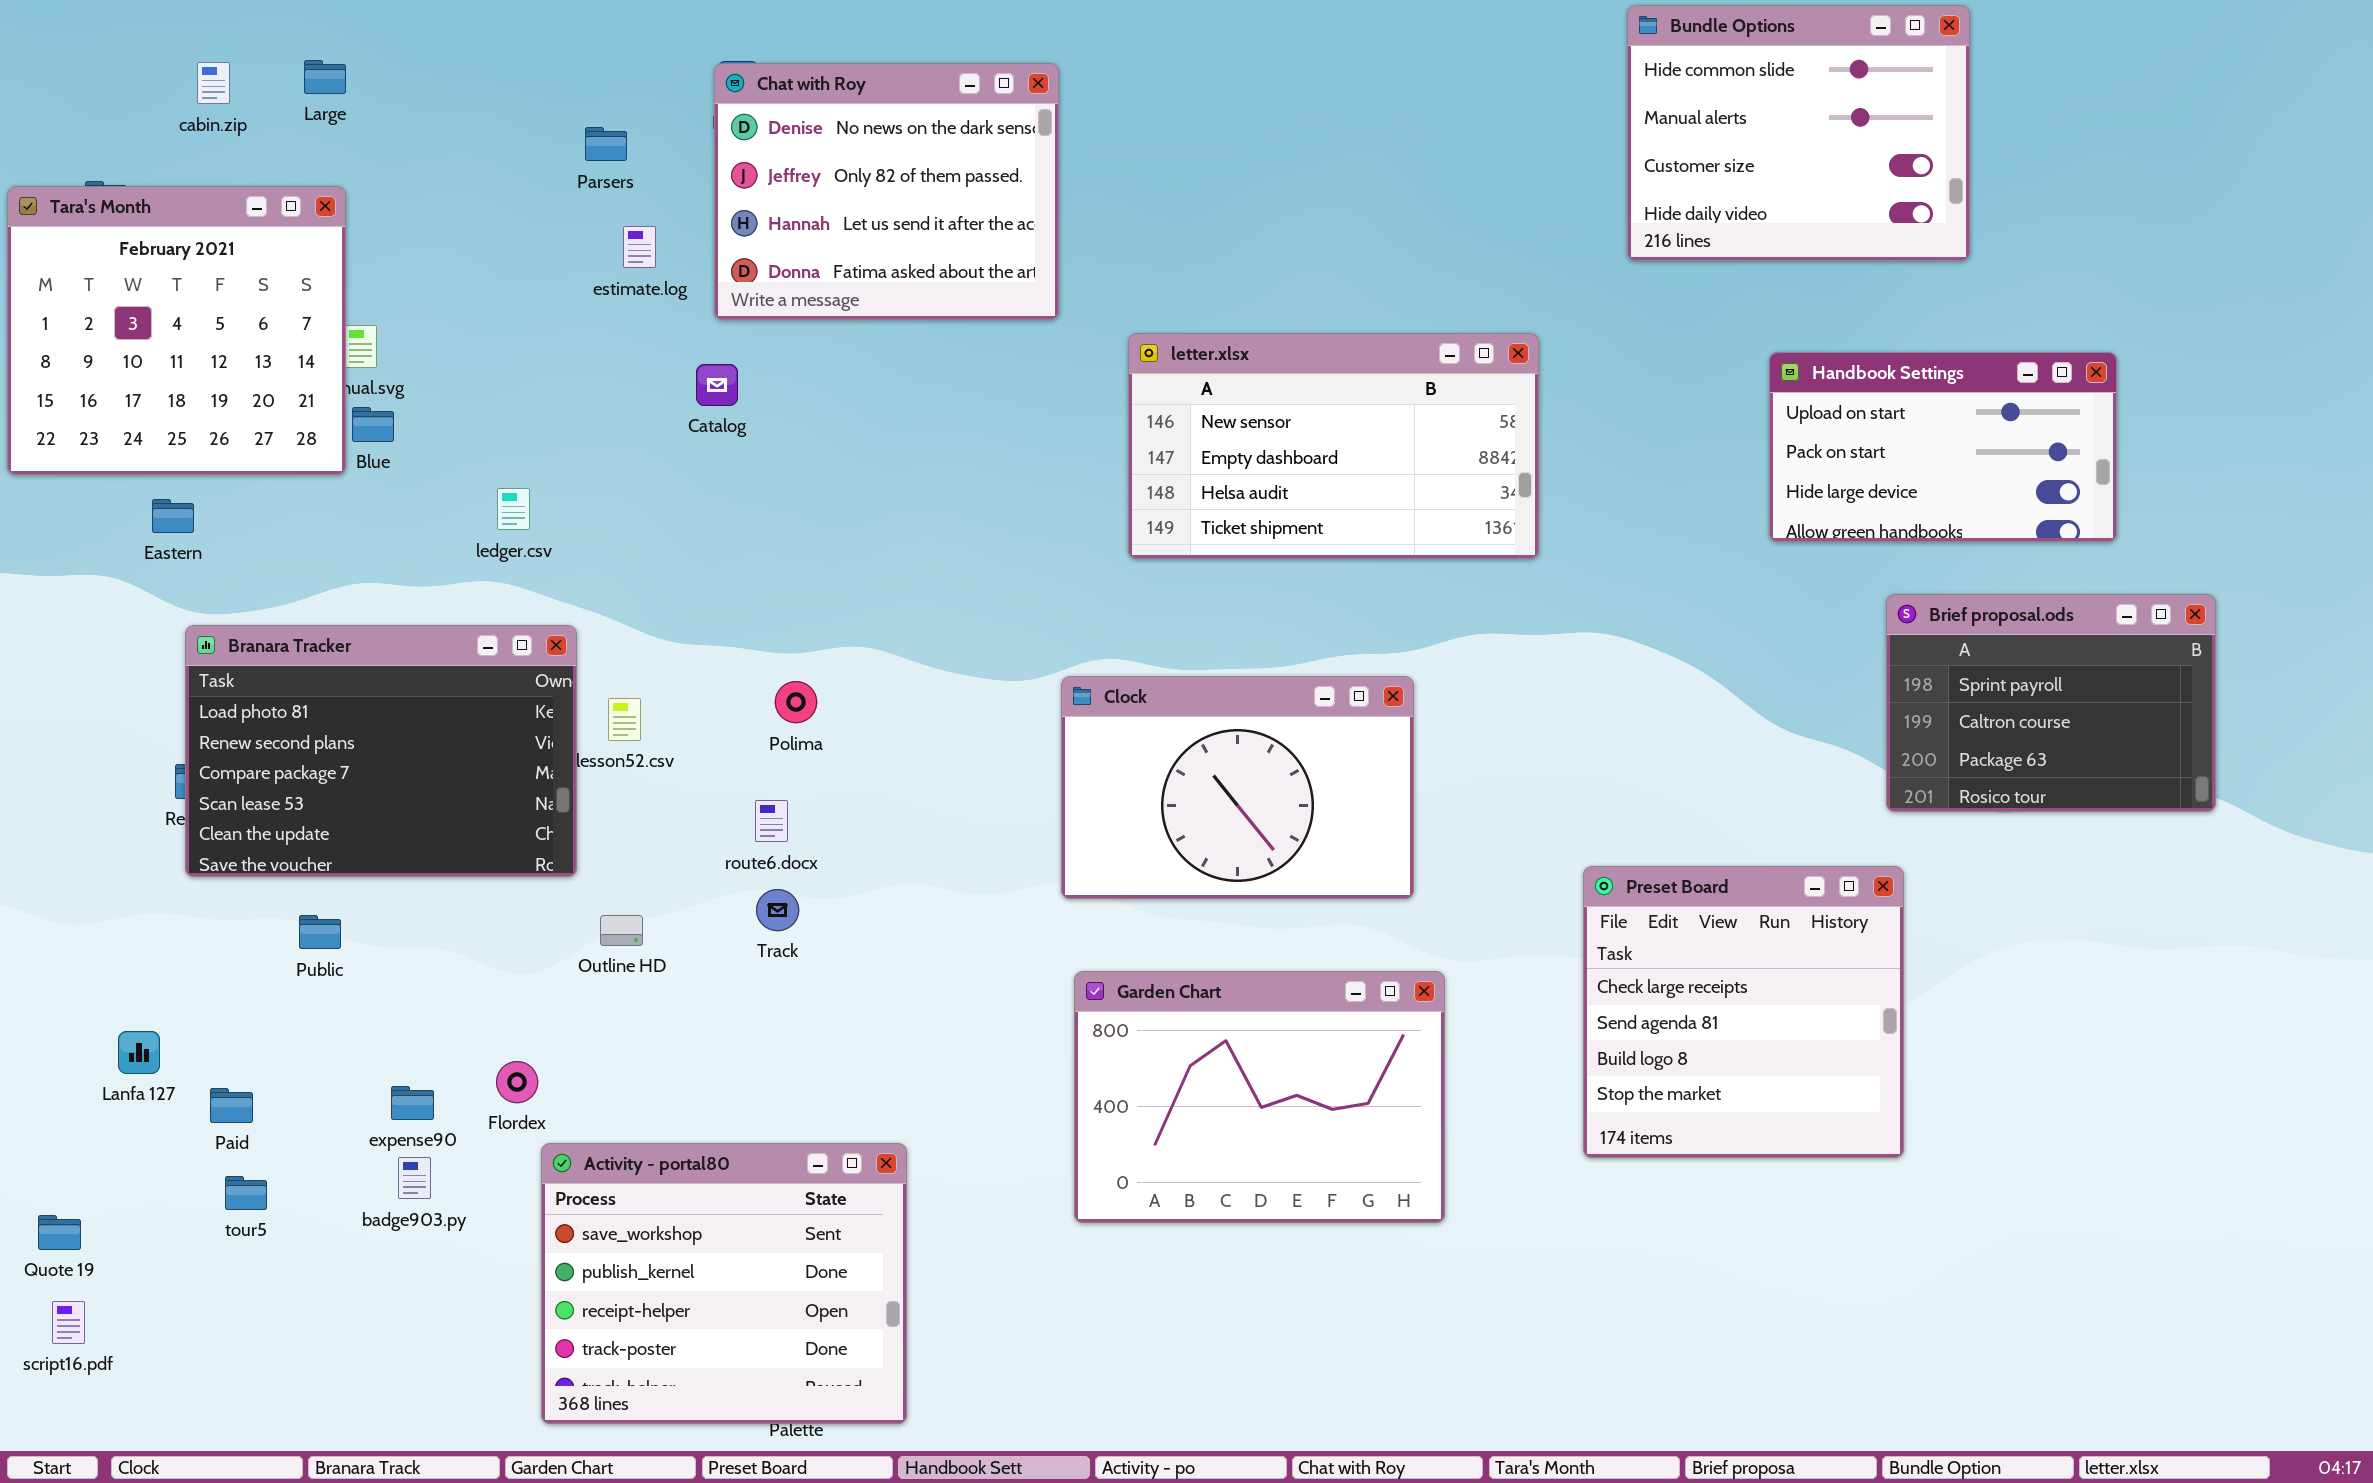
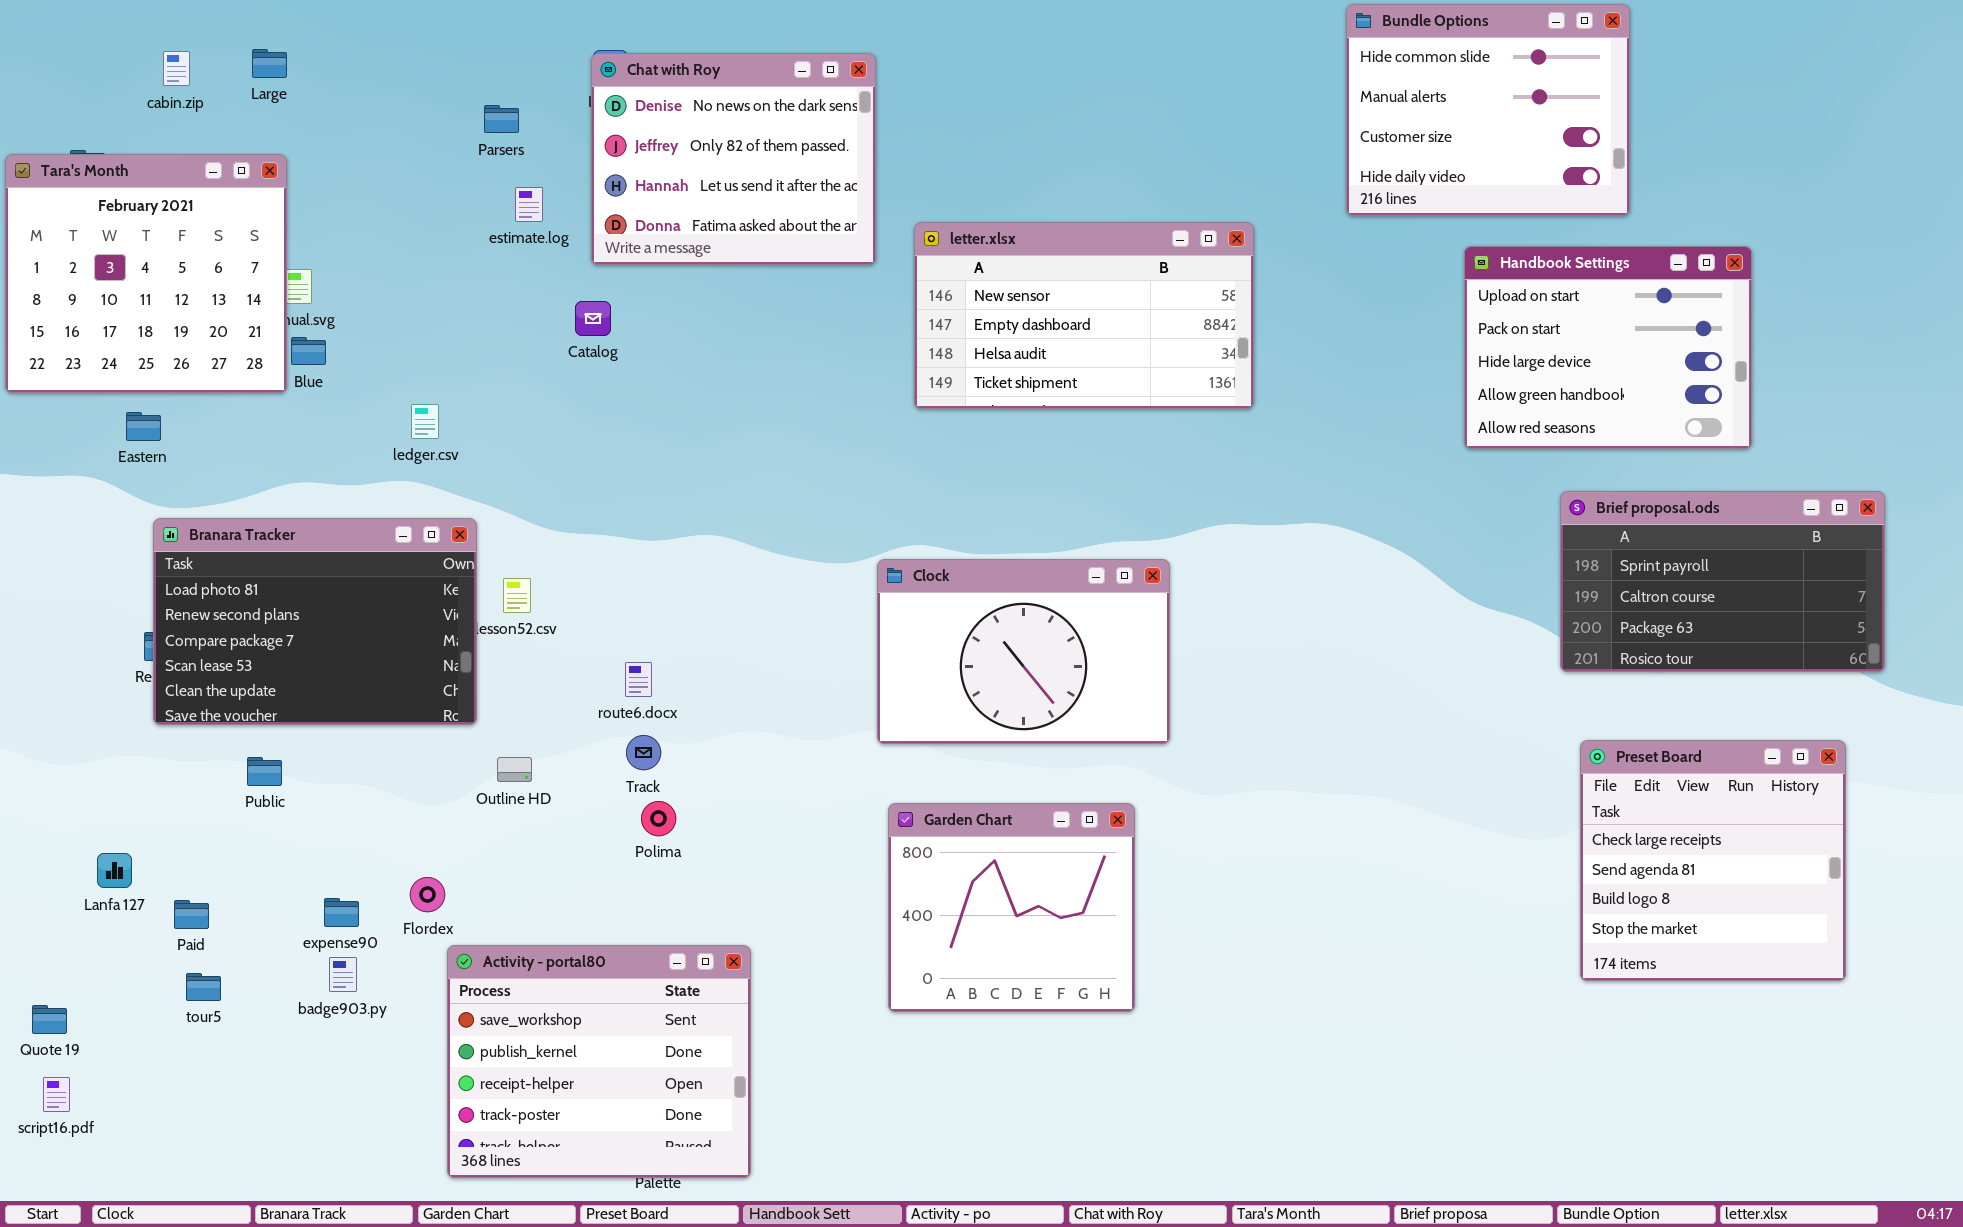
letter.xlsx: [1128,333,1539,559] -> [914,222,1254,409], moved
Handbook Settings: [1769,352,2117,542] -> [1464,246,1752,449], resized
Brief proposal.ods: [1886,594,2216,812] -> [1560,491,1885,672], resized
Polima: [775,681,817,723] -> [641,801,676,836], moved
Preset Board: [1583,866,1904,1158] -> [1580,740,1846,981], moved
Garden Chart: [1074,971,1445,1223] -> [888,803,1135,1012], resized

